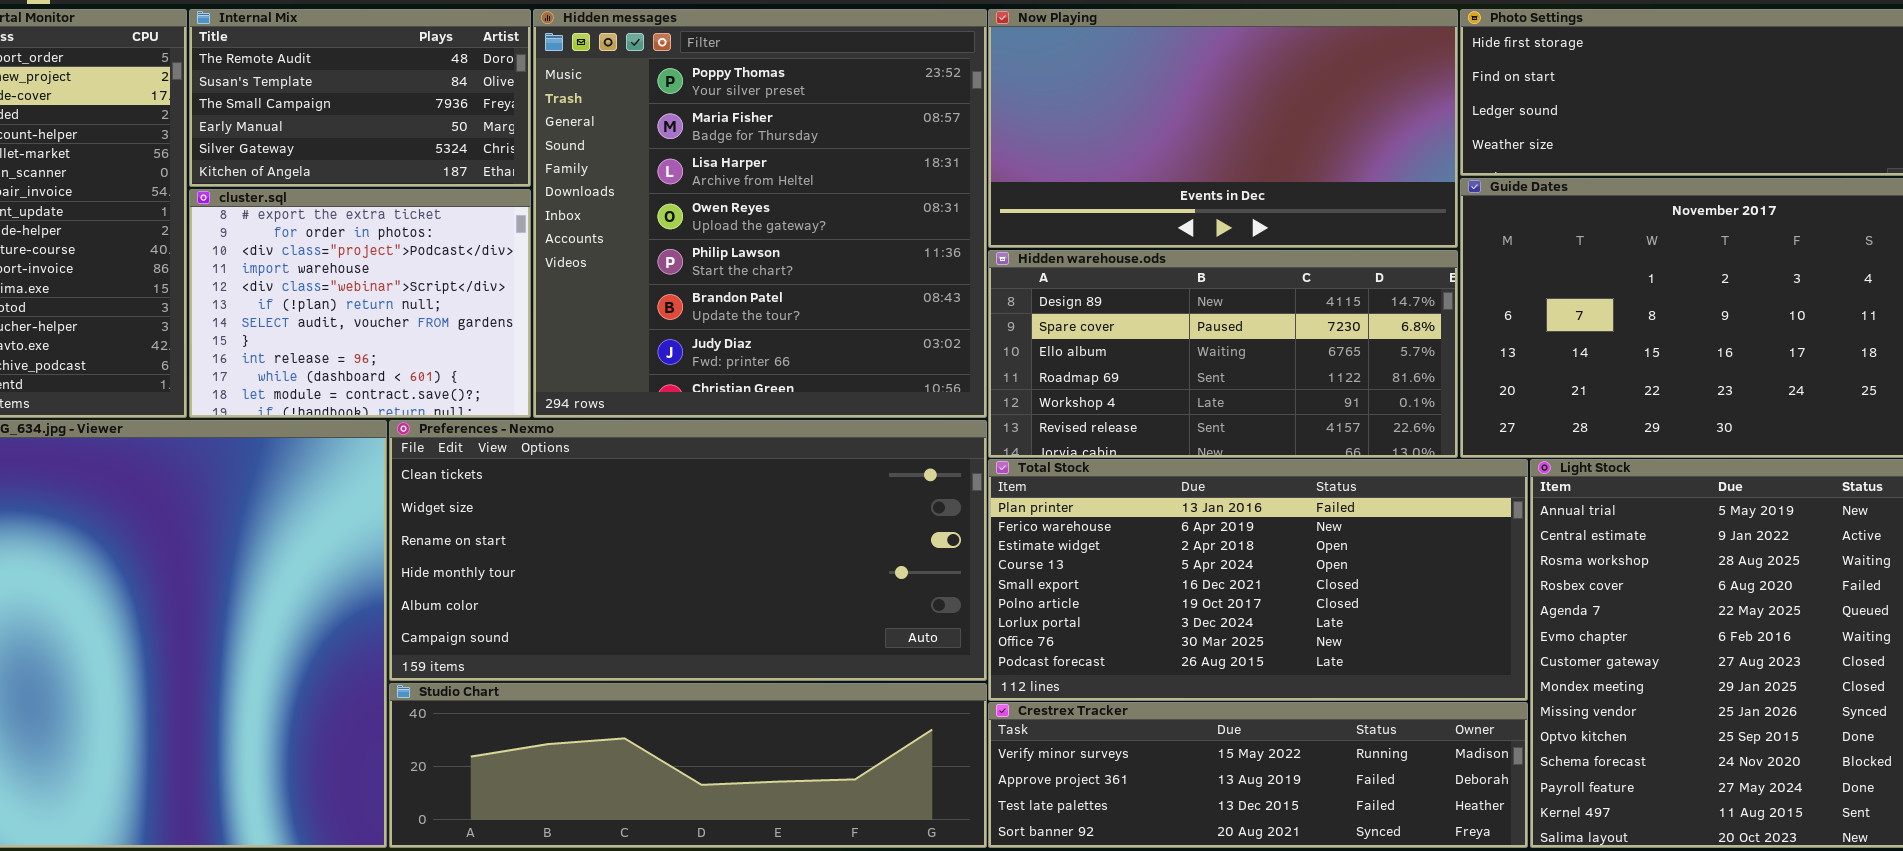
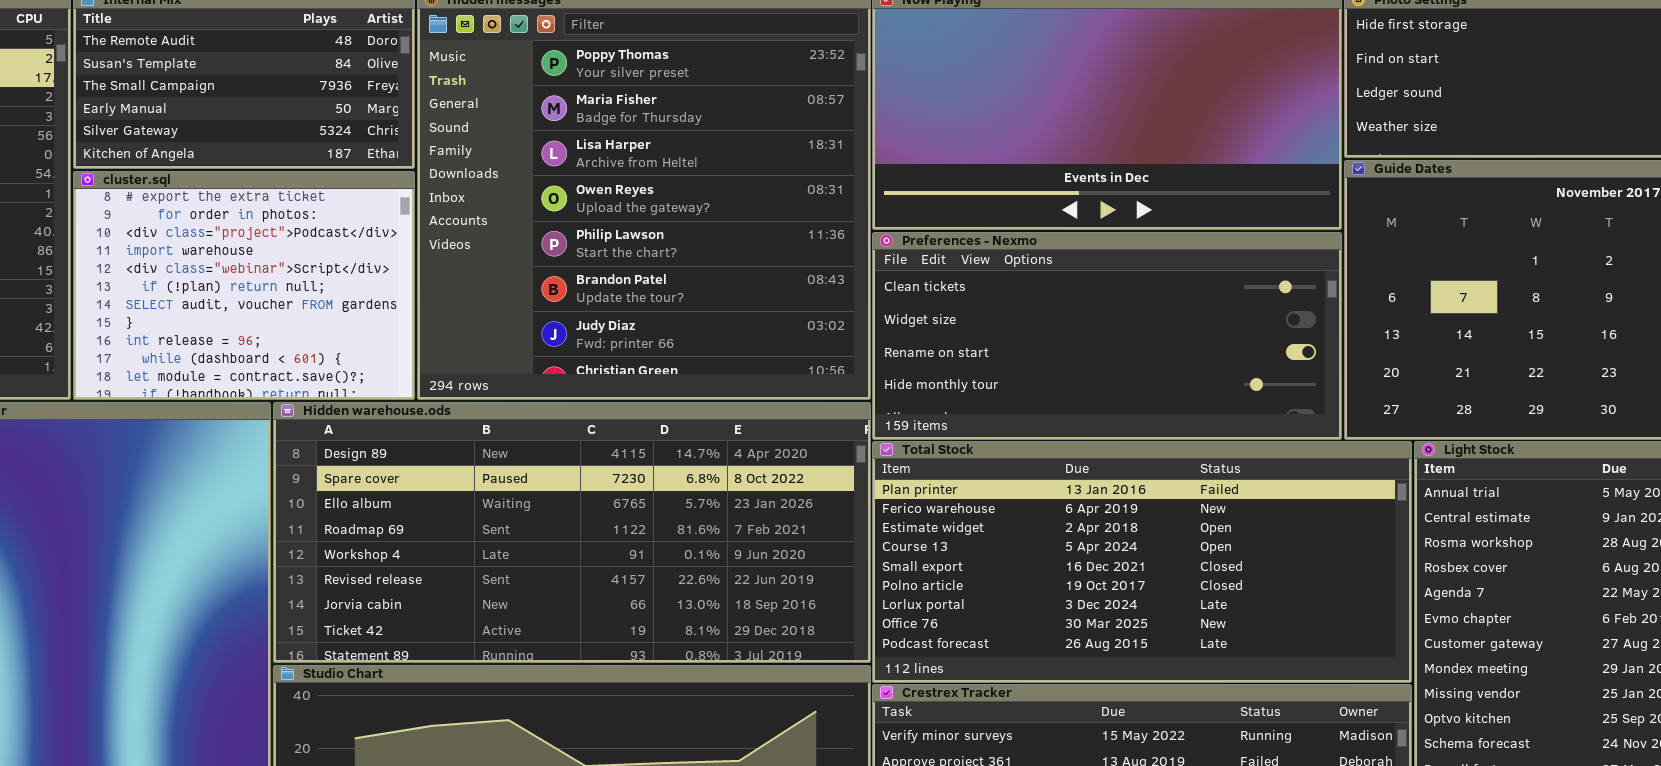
Hidden warehouse.ods: [988,250,1458,458] -> [273,402,871,663], moved, resized
Preferences - Nexmo: [389,420,987,681] -> [872,232,1342,440], moved, resized

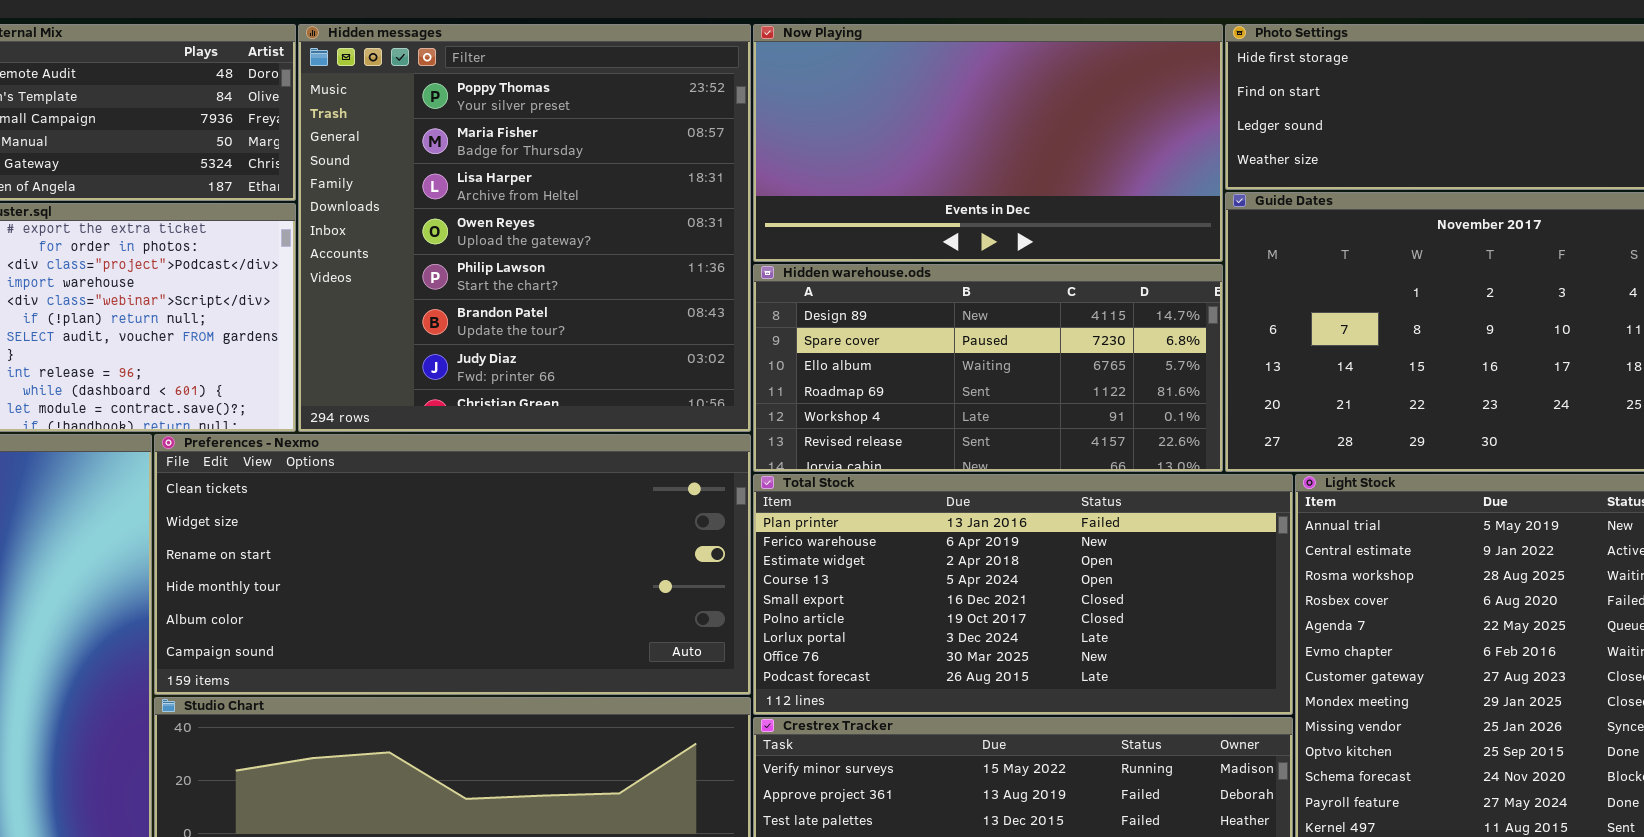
Preferences - Nexmo: [872,232,1342,440] -> [154,434,751,695], moved, resized
Hidden warehouse.ods: [273,402,871,663] -> [753,264,1223,472], moved, resized

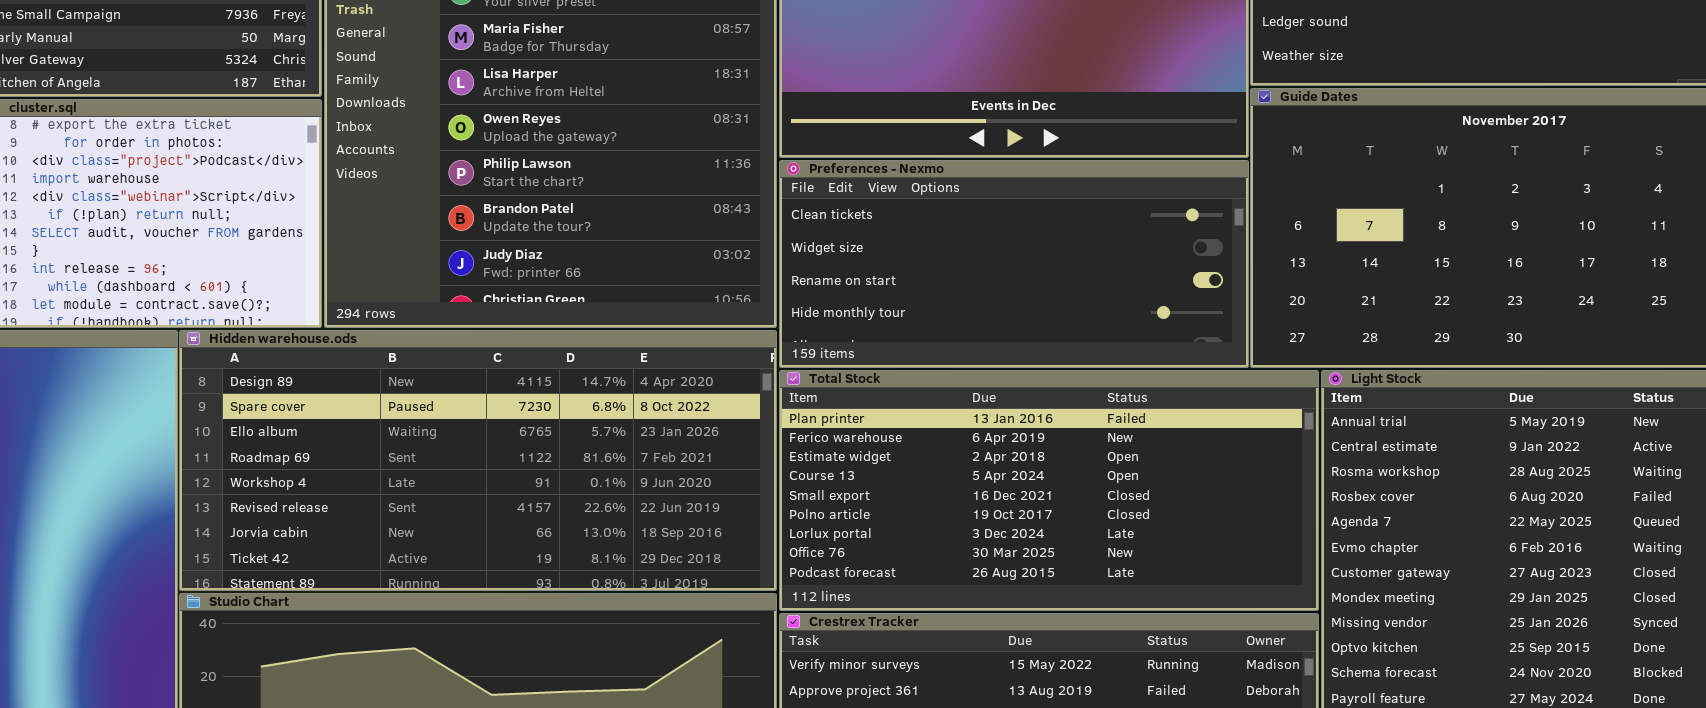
Hidden warehouse.ods: [753,264,1223,472] -> [179,330,777,591], moved, resized
Preferences - Nexmo: [154,434,751,695] -> [779,160,1249,368], moved, resized

